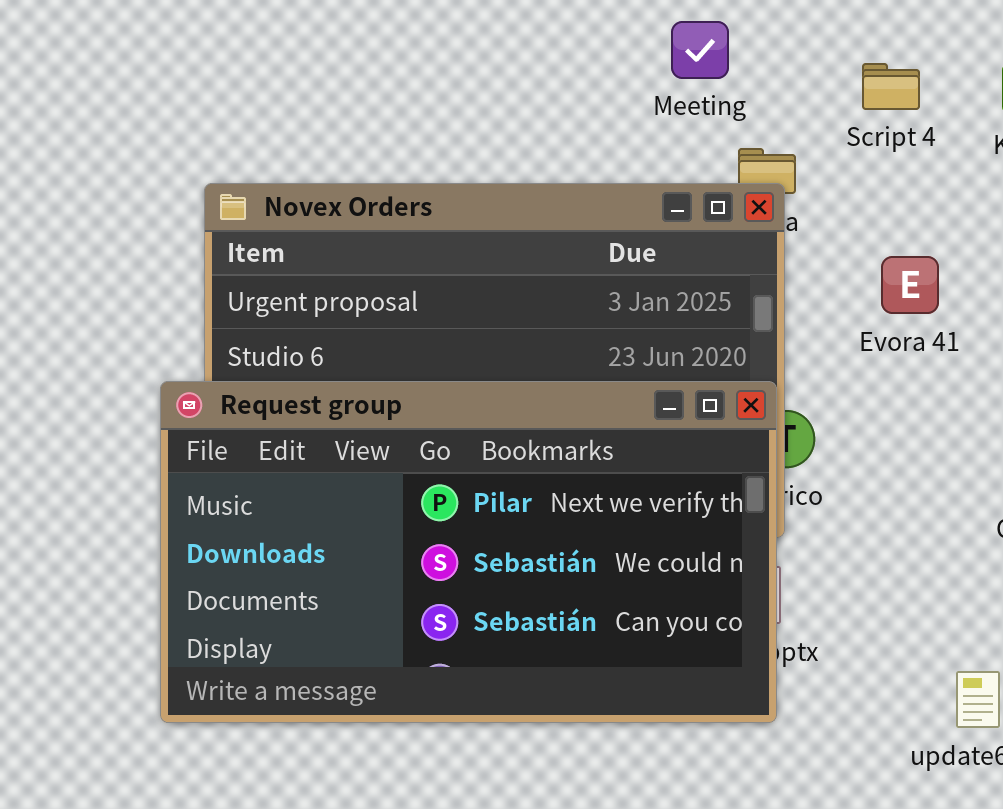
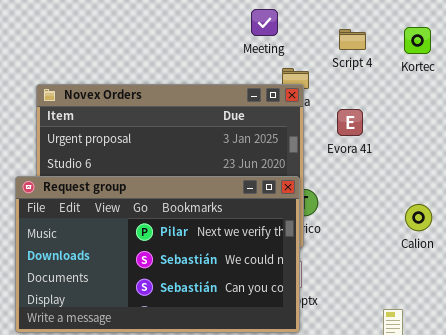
Evora 41: [881,256,939,314] -> [337,109,363,136], moved

